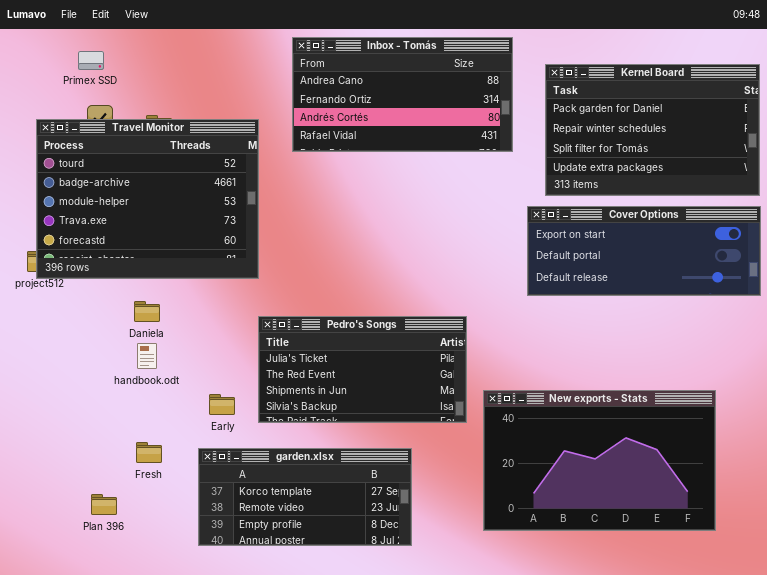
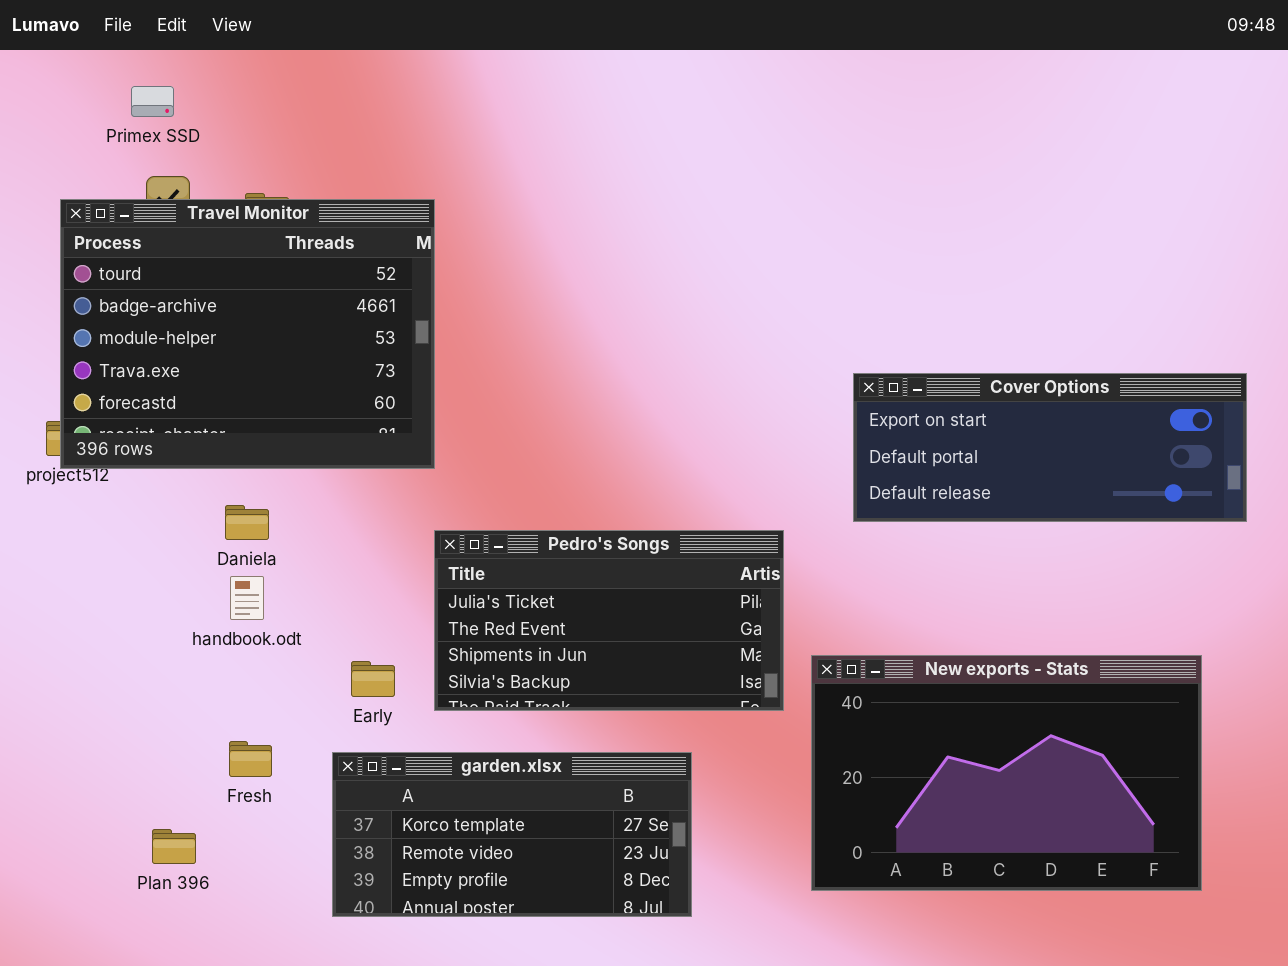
Inbox - Tomás: [292,37,513,152] -> none, closed
Kernel Board: [545,64,760,196] -> none, closed
Cover Options: [527,206,761,296] -> [853,373,1247,522], moved

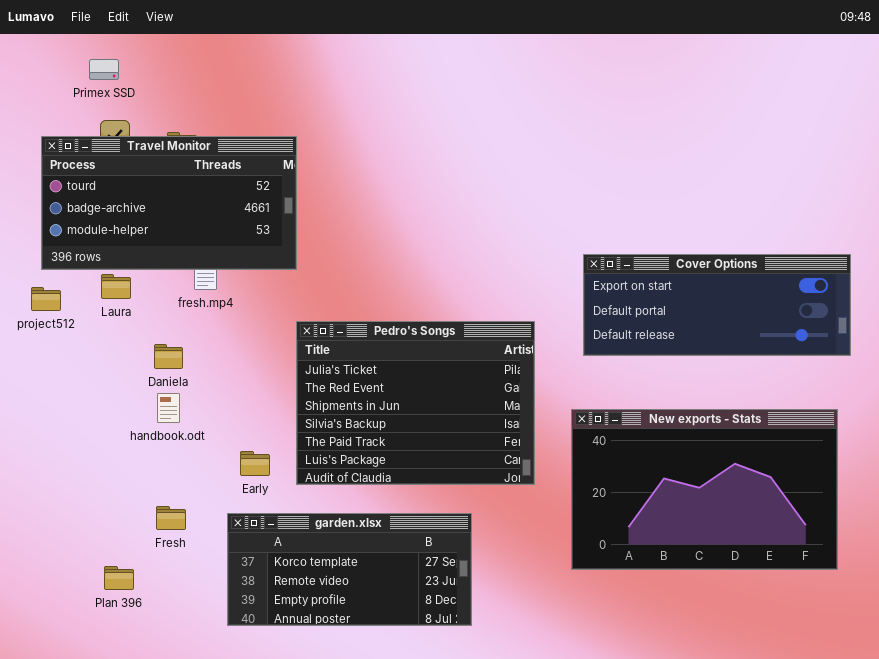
Travel Monitor: [60,199,435,469] -> [41,136,297,270], resized
Pedro's Songs: [434,530,784,711] -> [296,321,535,485], resized
New exports - Stats: [811,655,1202,891] -> [571,409,838,570], moved

